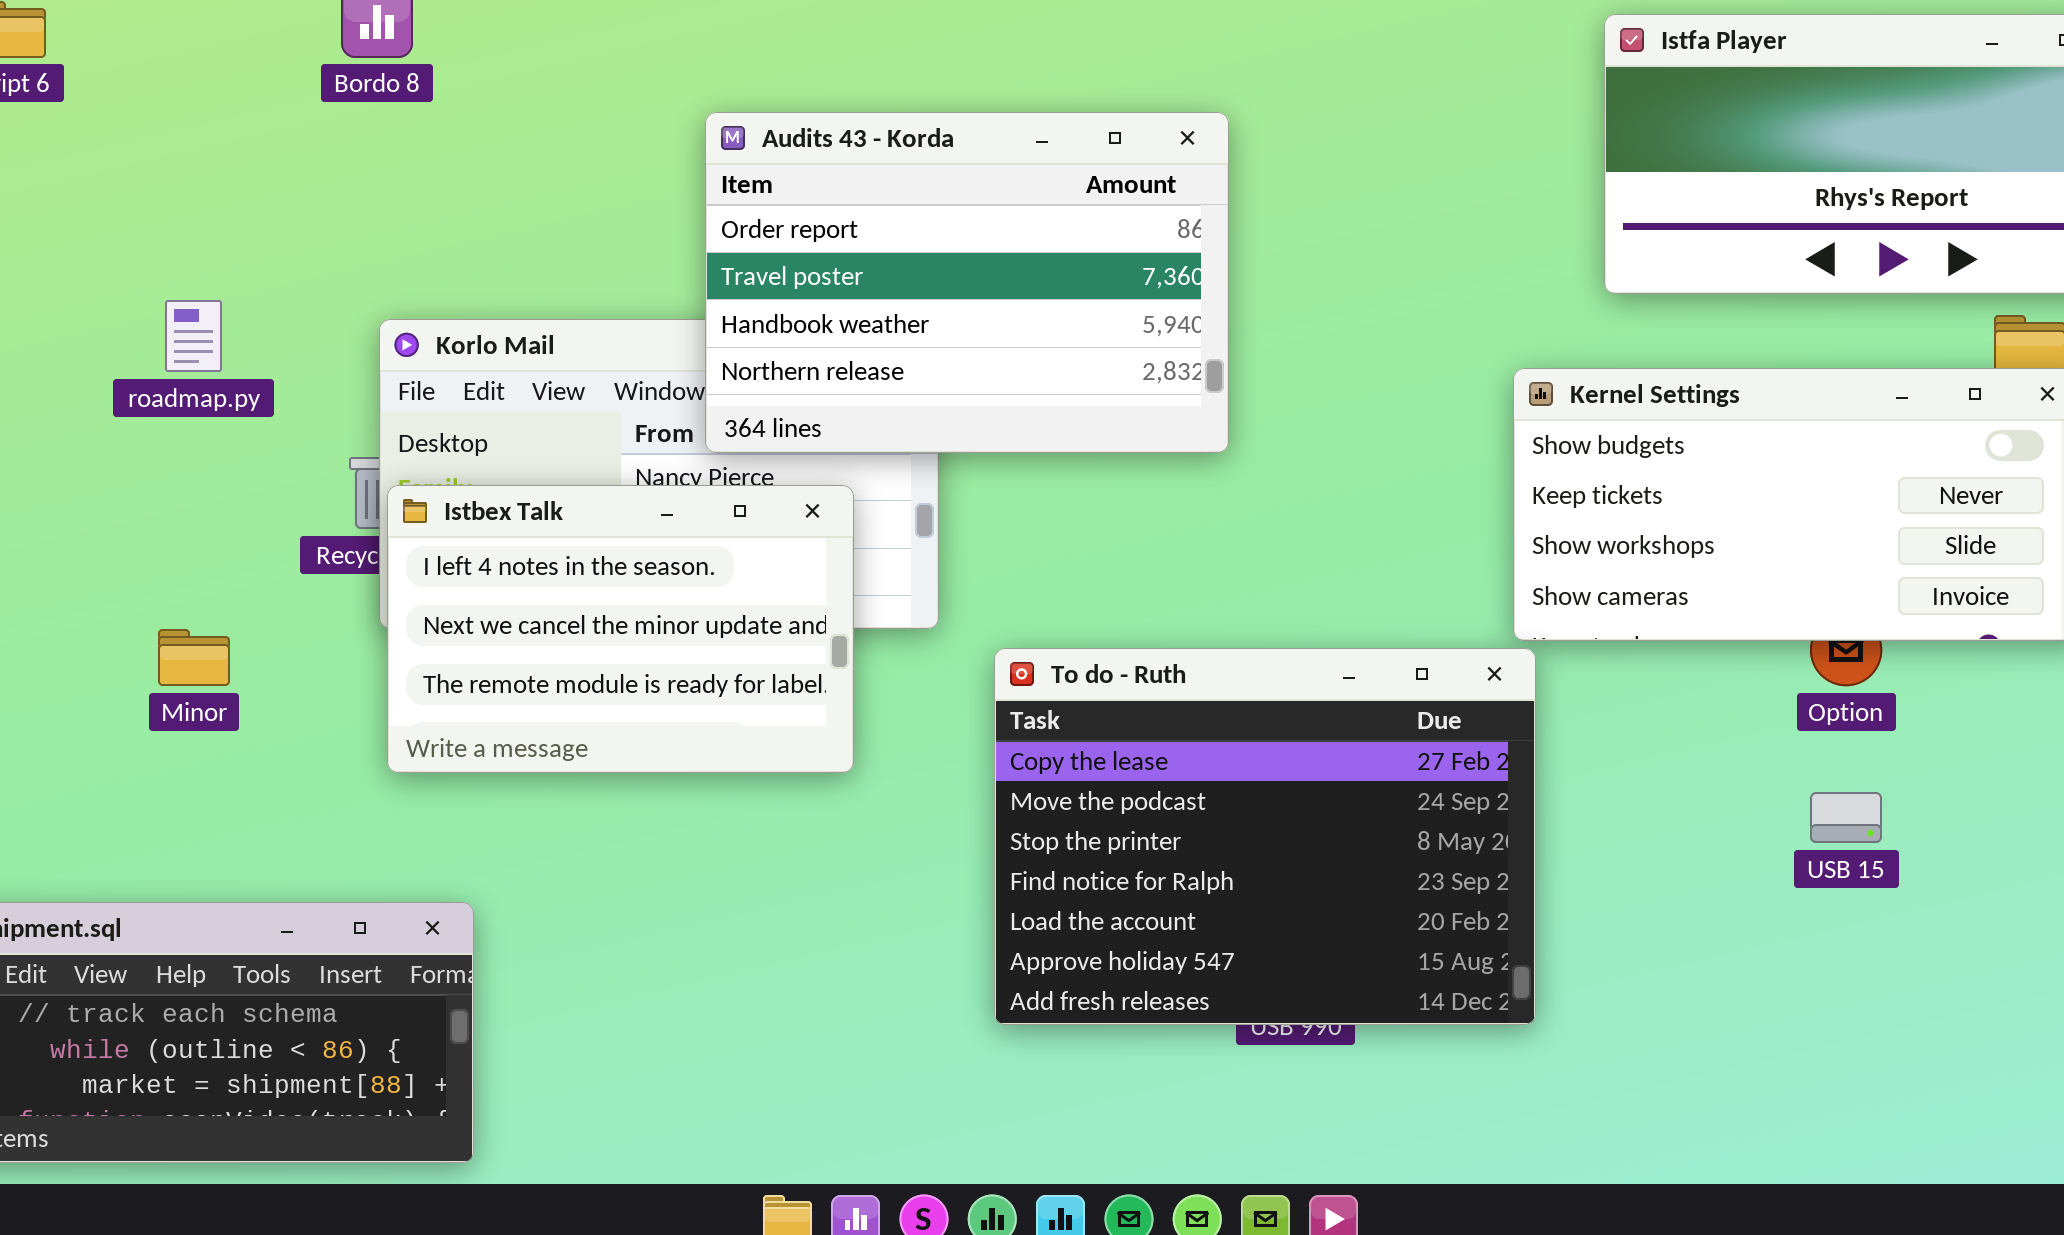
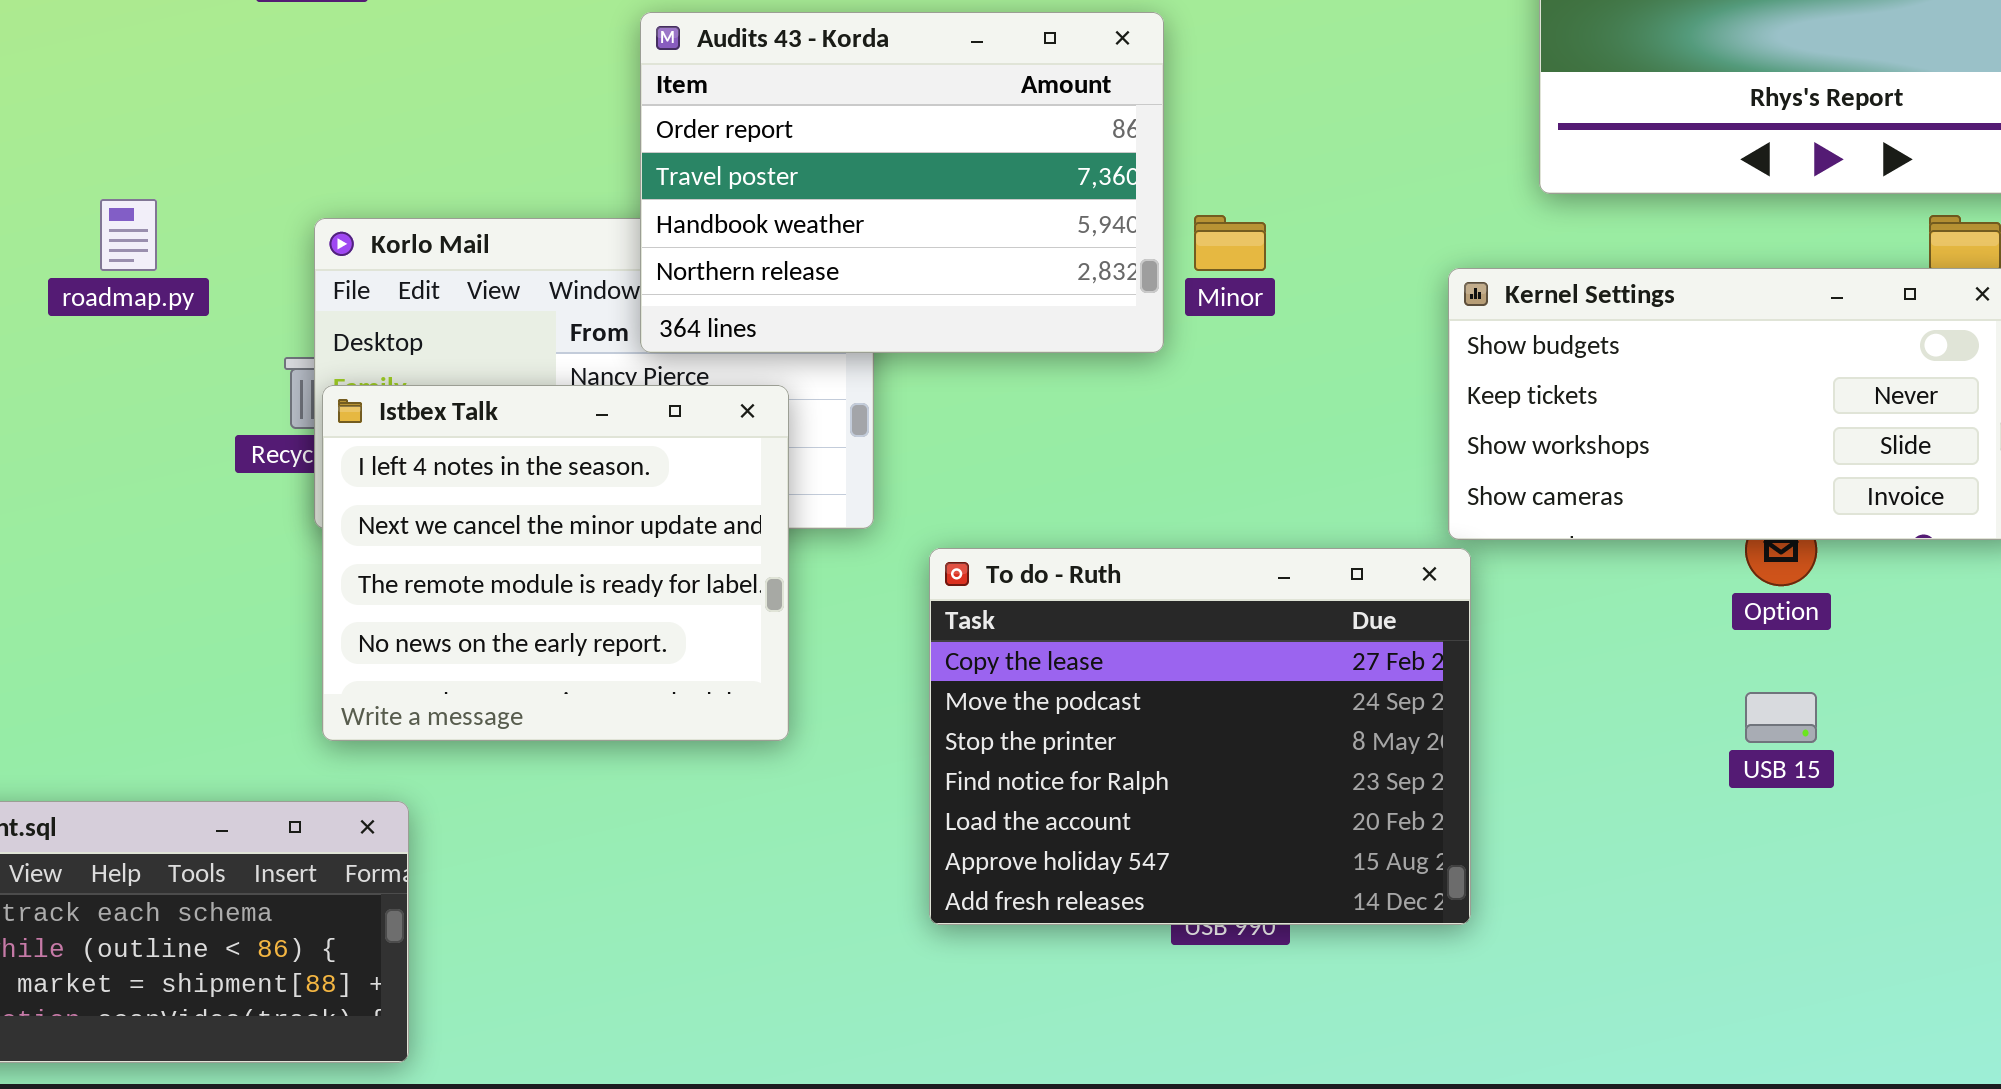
Istbex Talk: [387,485,854,773] -> [322,385,789,741], resized
Minor: [158,629,230,686] -> [1194,215,1266,271], moved

